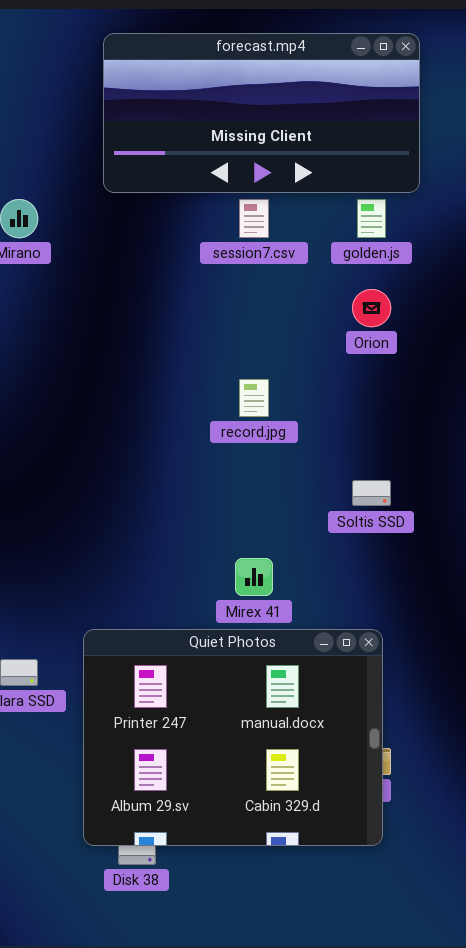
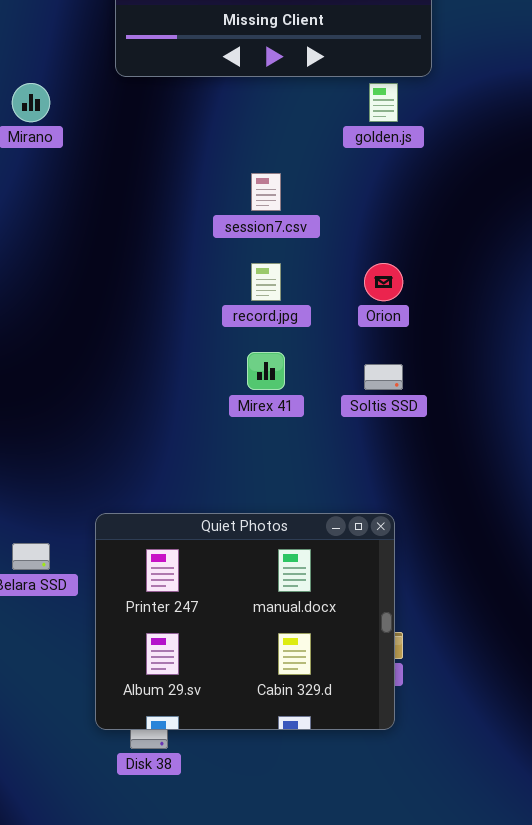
session7.csv: [239,199,269,238] -> [251,173,281,211], moved
Orion: [352,289,391,327] -> [364,263,403,301], moved
Mirex 41: [235,558,273,596] -> [247,352,285,390], moved

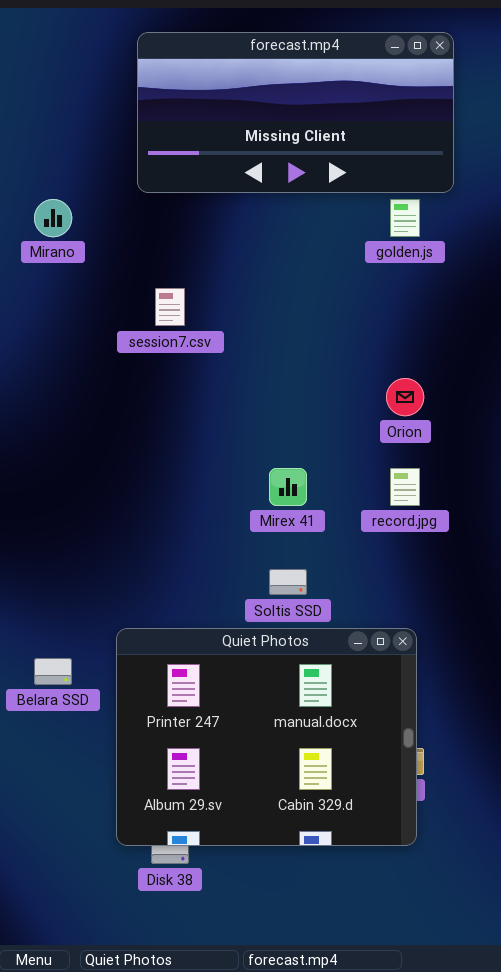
session7.csv: [251,173,281,211] -> [155,288,185,326], moved
record.jpg: [251,263,281,301] -> [390,468,420,506], moved
Soltis SSD: [364,364,403,390] -> [269,569,307,595], moved

